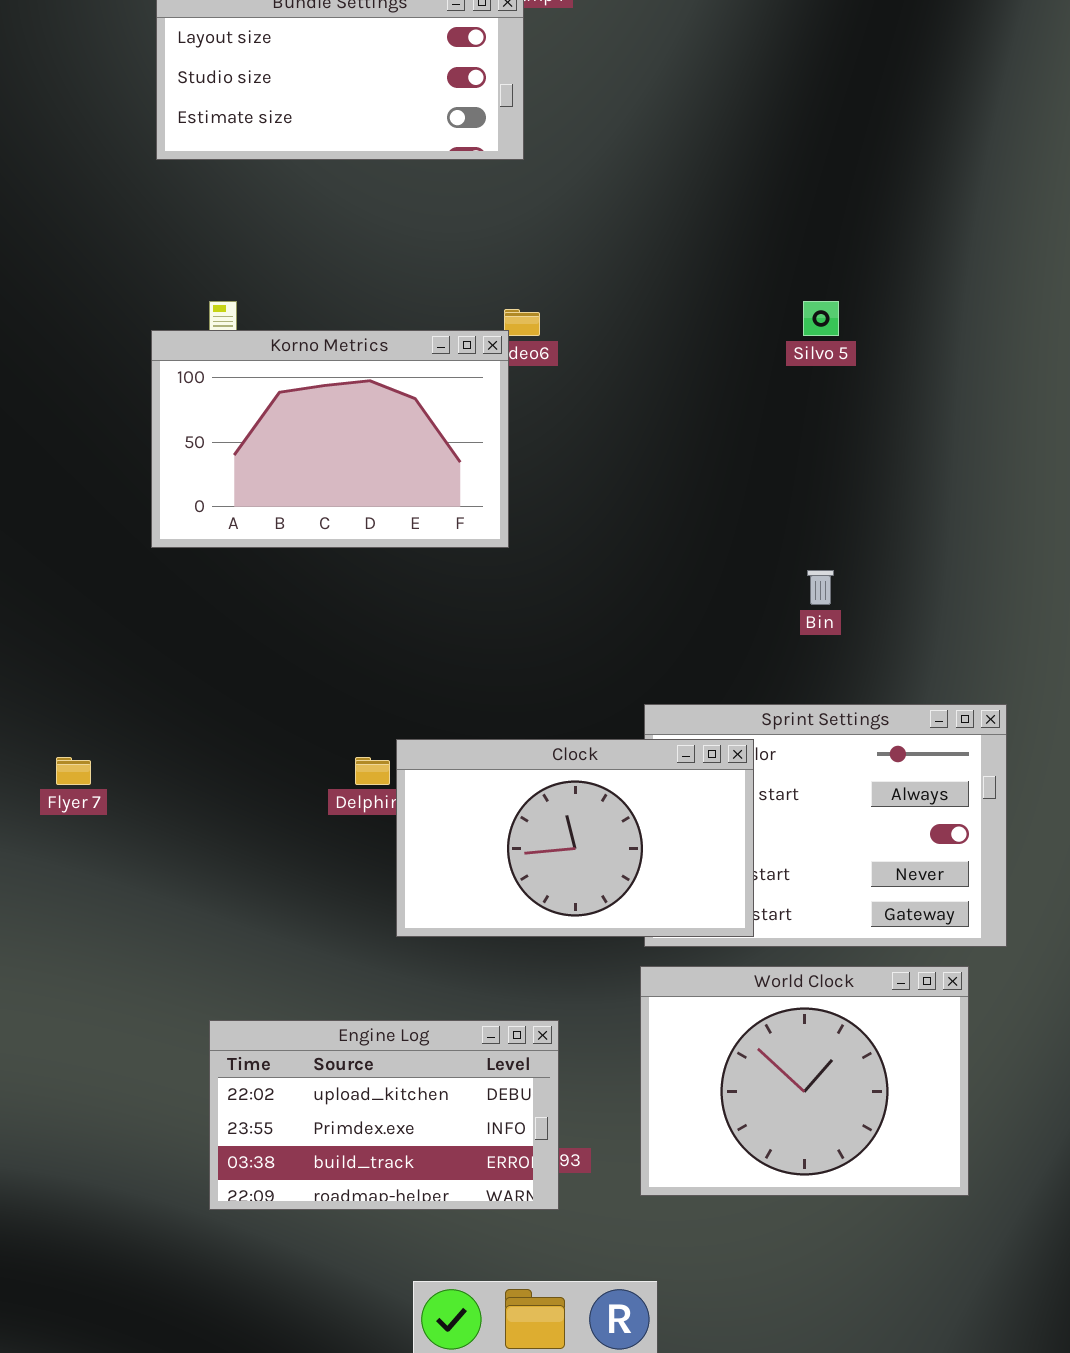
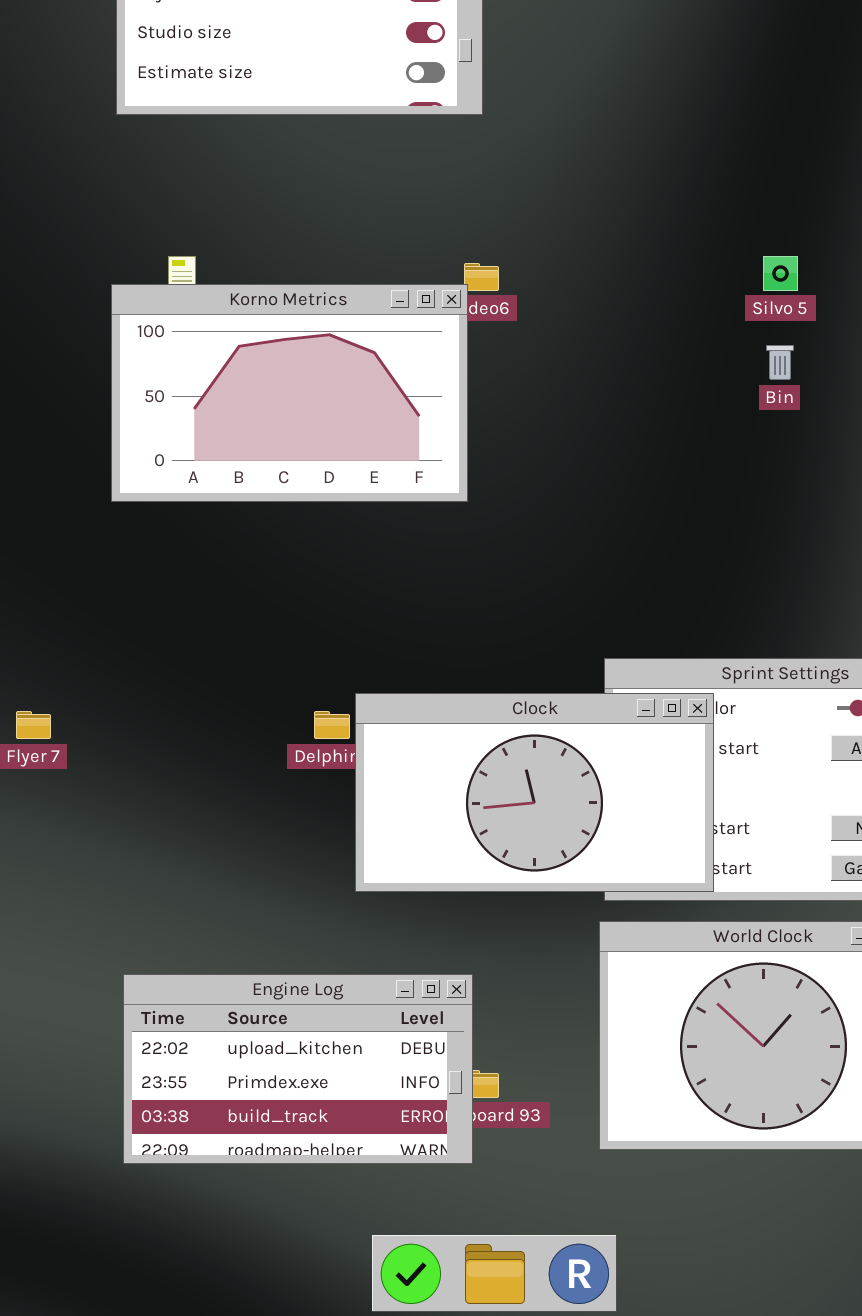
Bin: [807,570,834,605] -> [766,345,794,380], moved
Engine Log: [209,1020,559,1210] -> [123,974,473,1164], moved

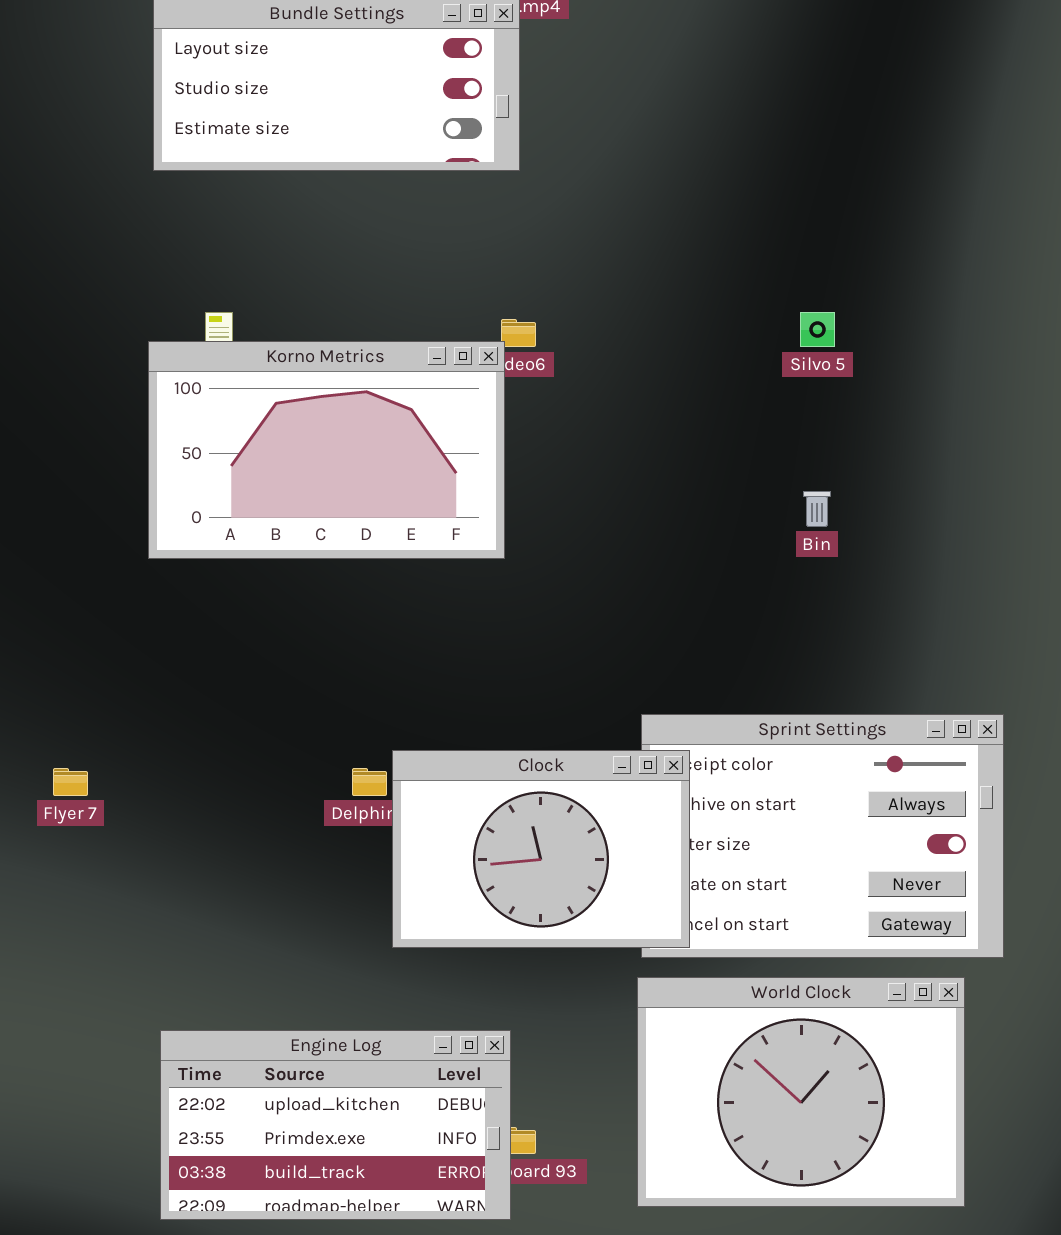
Bin: [766,345,794,380] -> [803,491,831,527], moved
Clock: [355,693,714,892] -> [392,750,690,948], resized

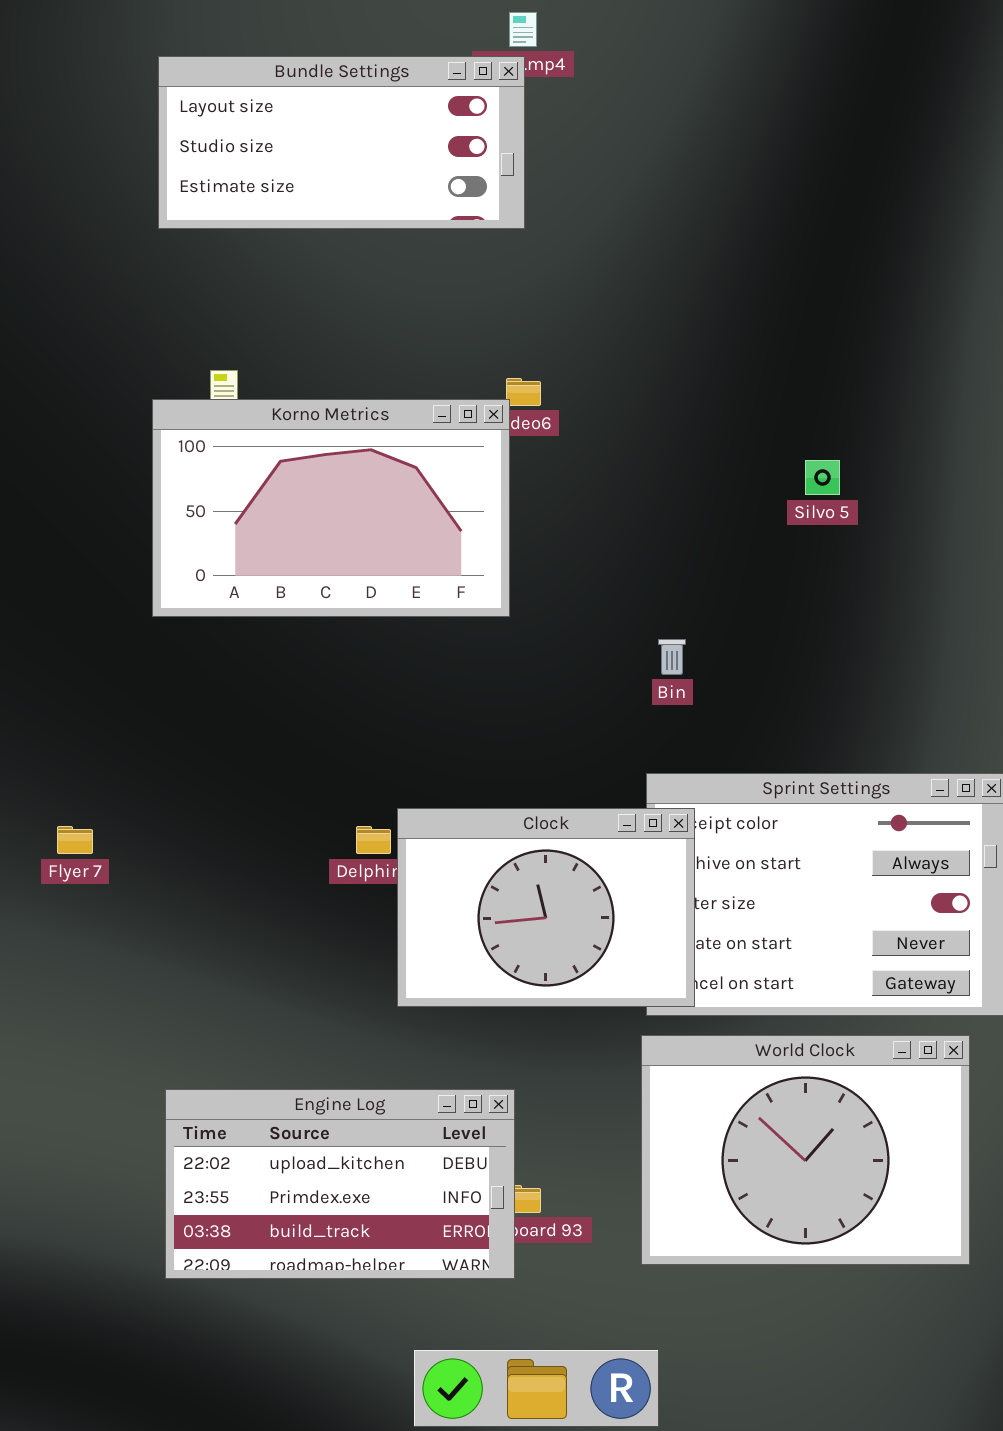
Silvo 5: [800,312,835,347] -> [805,460,840,495], moved
Bin: [803,491,831,527] -> [658,639,686,675], moved

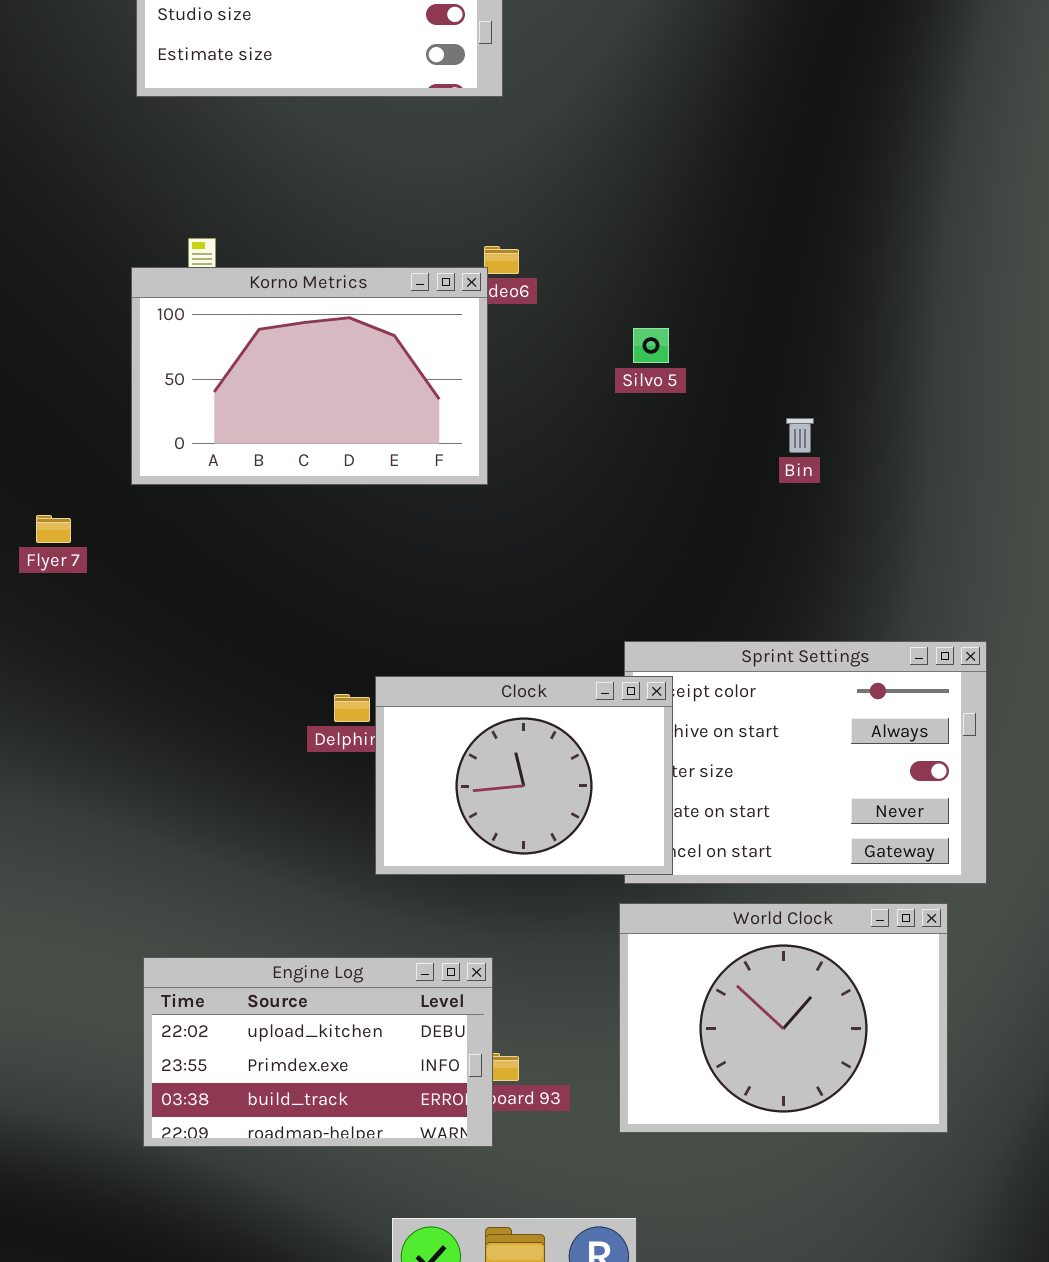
Silvo 5: [805,460,840,495] -> [633,328,669,363], moved
Bin: [658,639,686,675] -> [786,418,814,453], moved
Flyer 7: [57,826,93,854] -> [36,515,71,543], moved

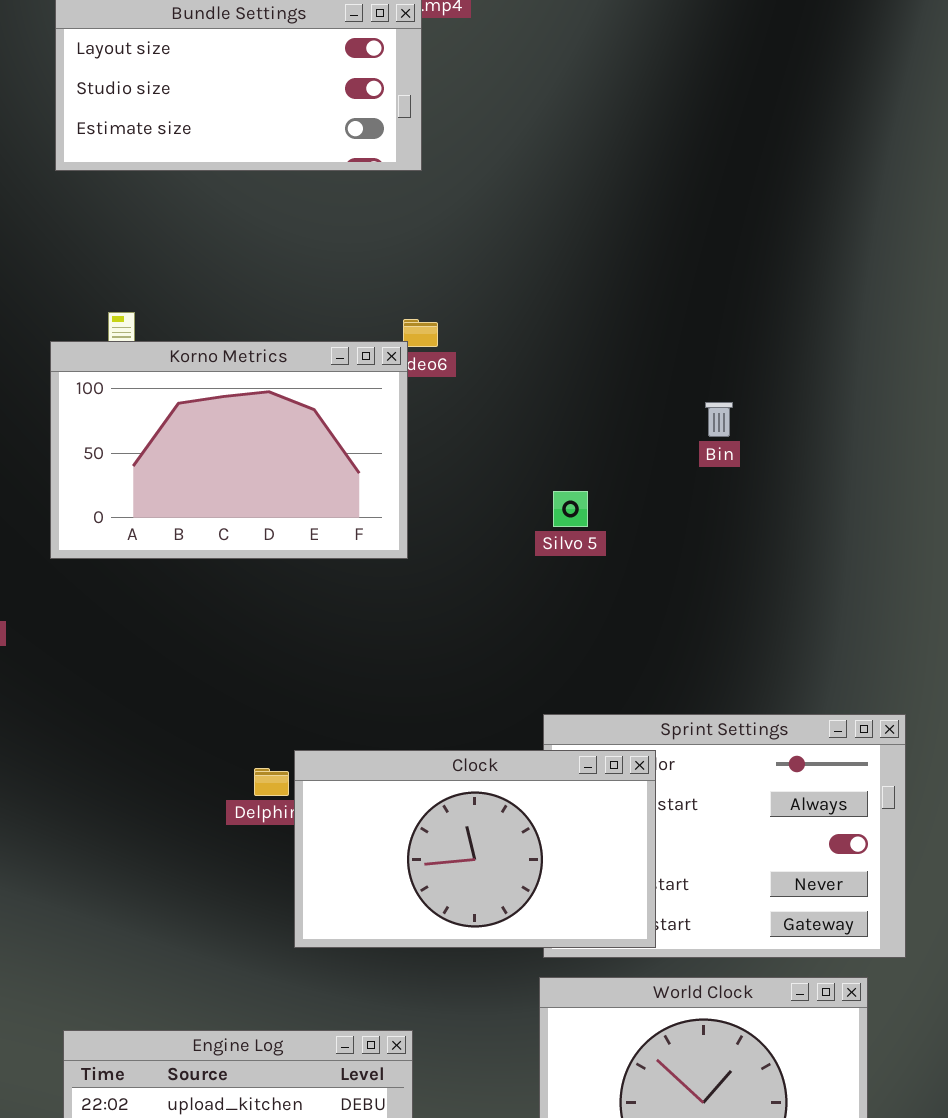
Silvo 5: [633,328,669,363] -> [553,491,588,527], moved
Bin: [786,418,814,453] -> [705,402,733,437], moved
Clock: [375,676,673,875] -> [294,750,656,948], resized

